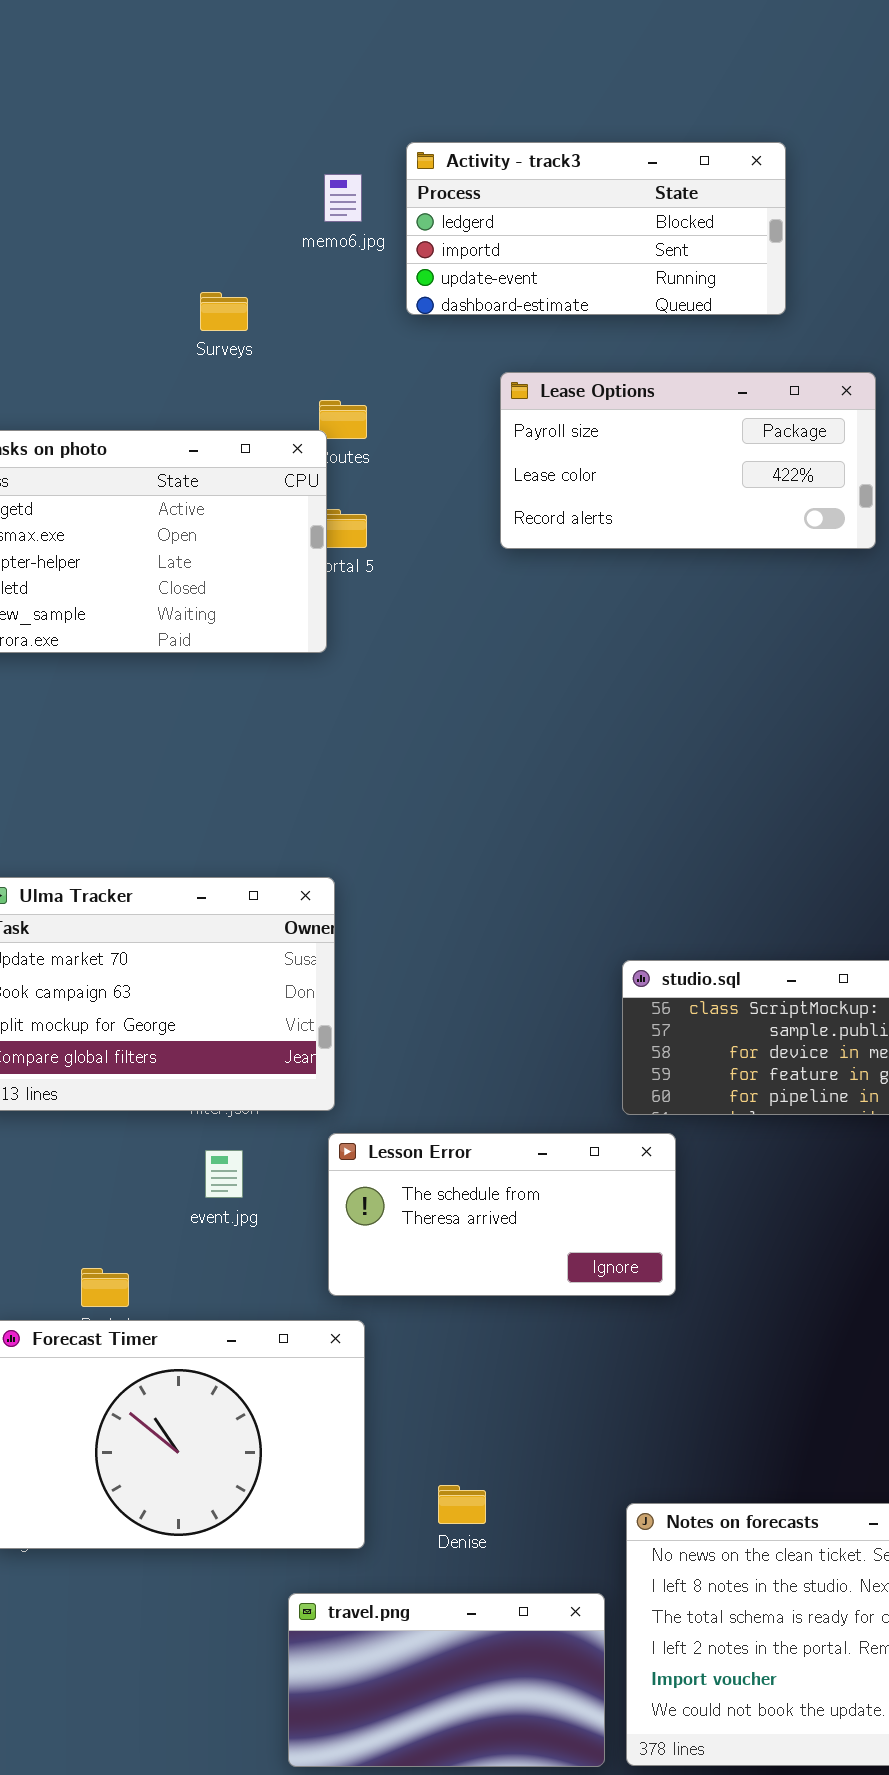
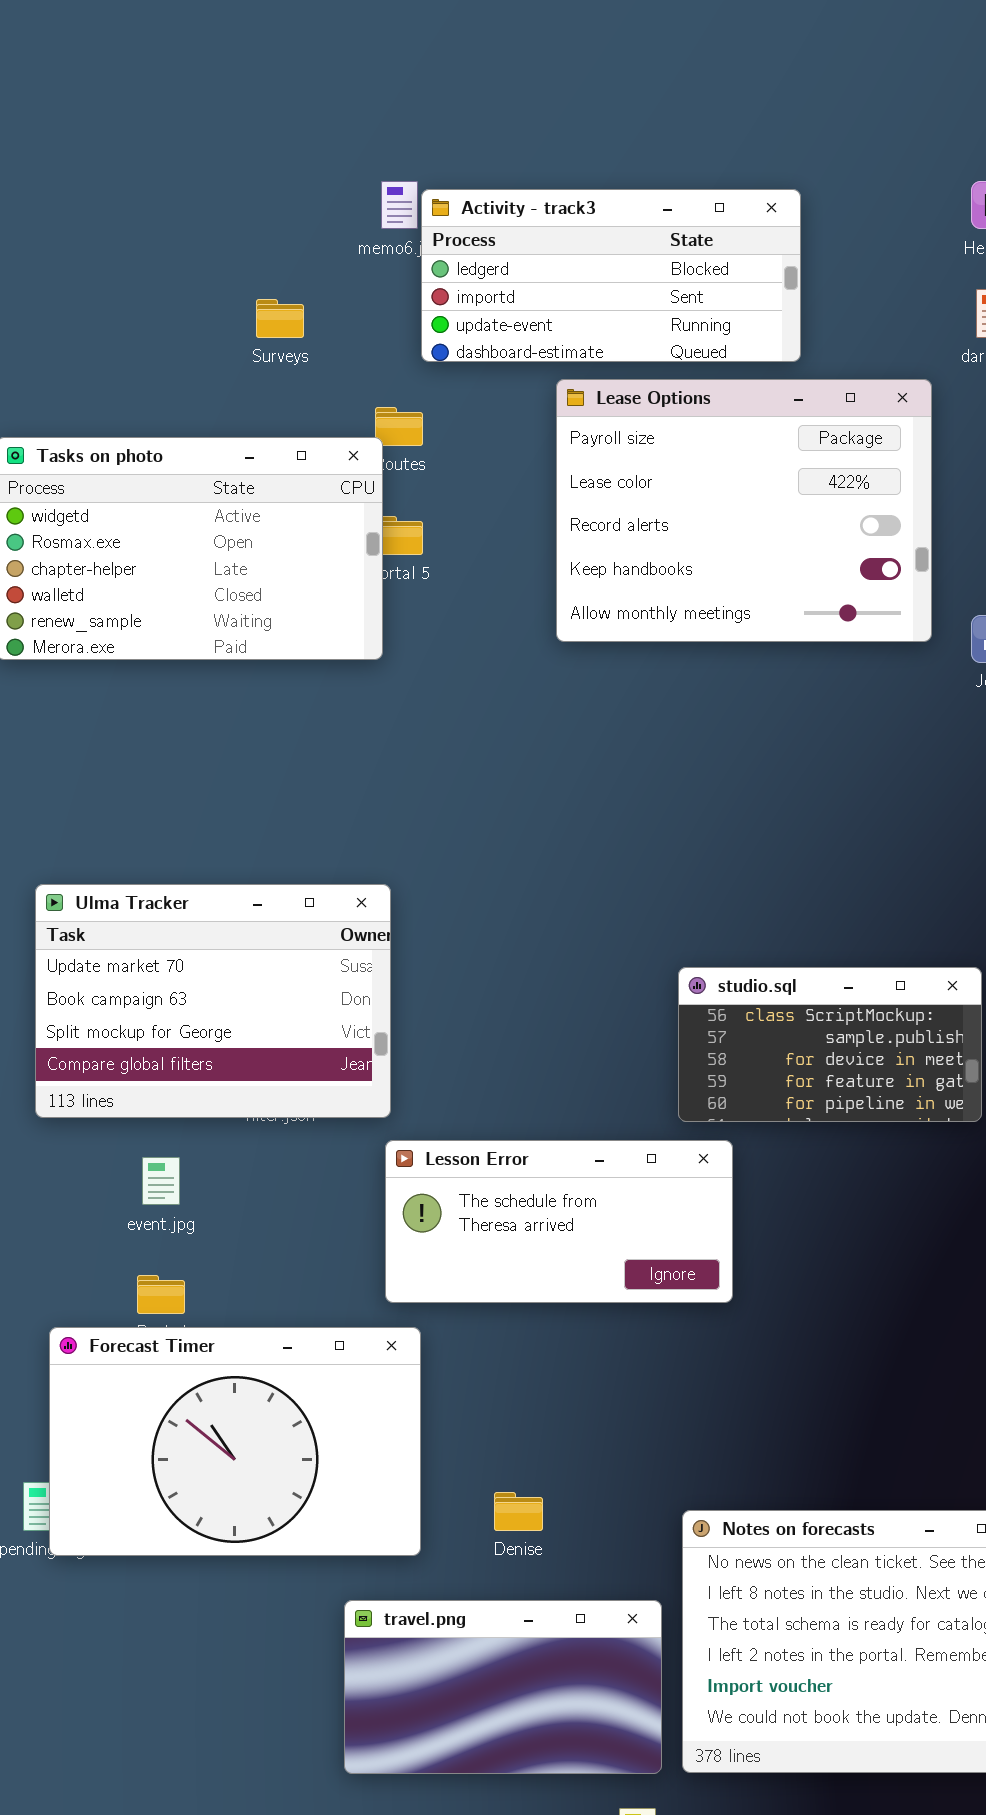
Activity - track3: [406,142,786,315] -> [421,189,801,362], moved
Lease Options: [500,372,876,549] -> [556,379,932,642], resized
event.jpg: [205,1150,243,1198] -> [142,1157,180,1205], moved

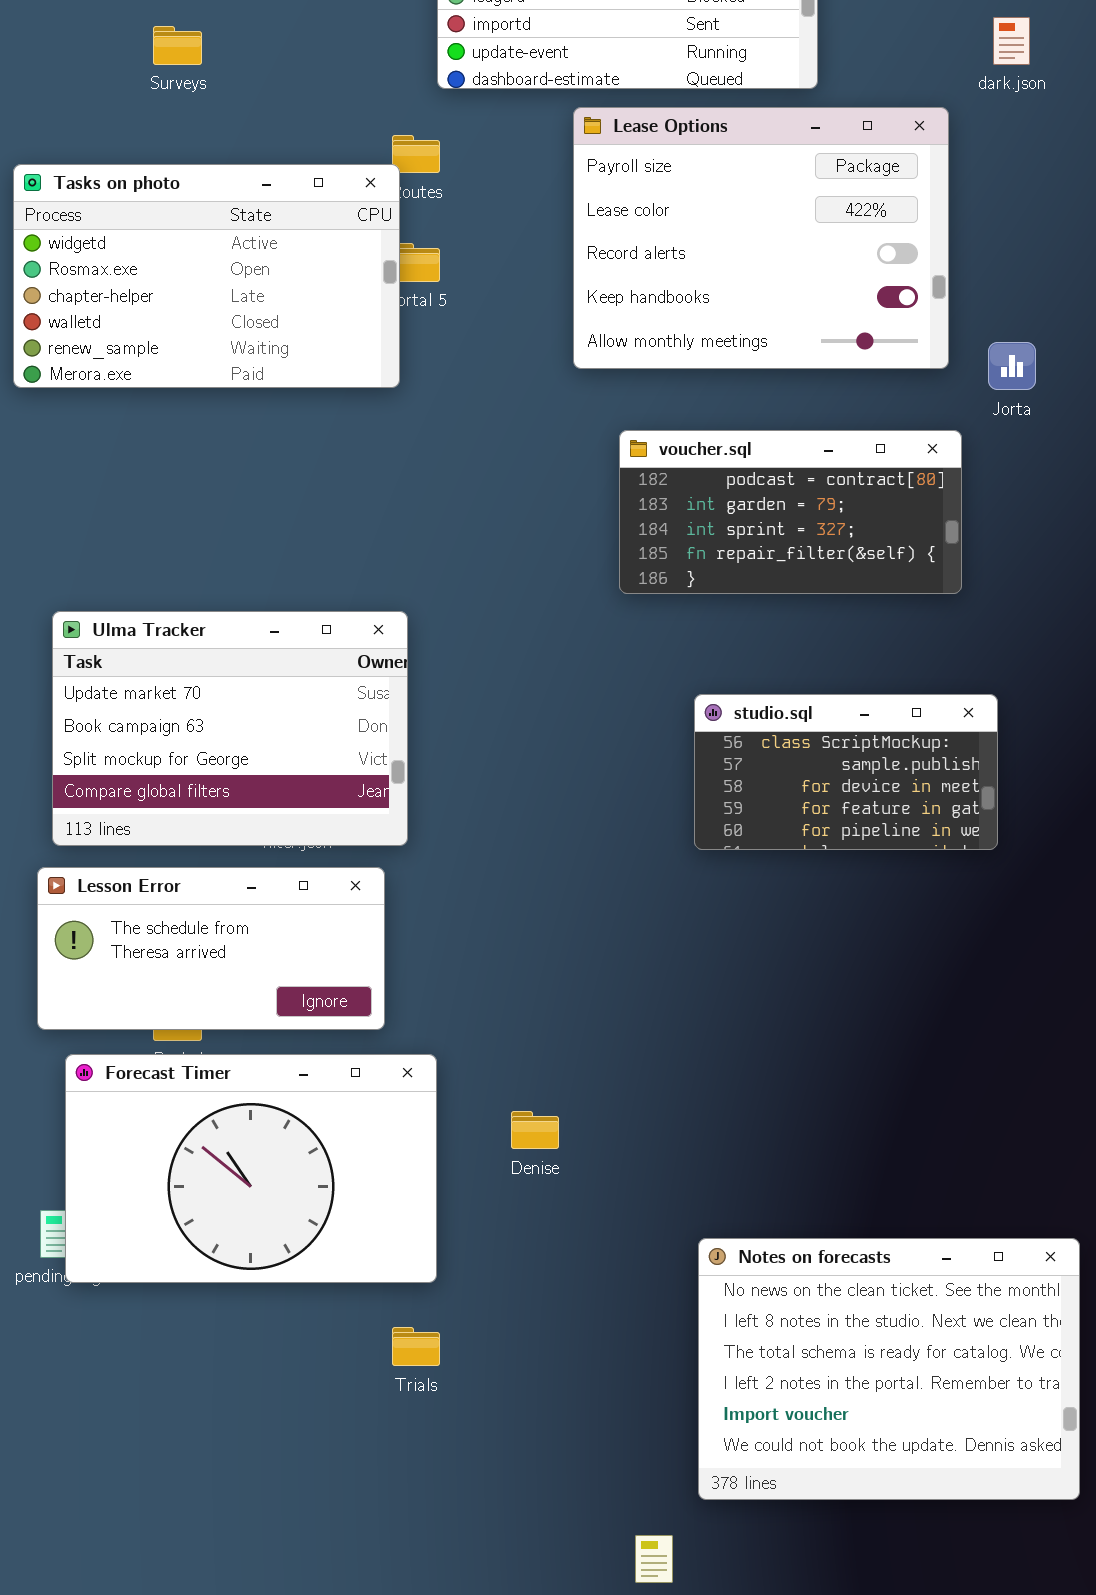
Surveys: [256,299,304,338] -> [153,26,202,65], moved
voucher.sql: none -> [619,430,962,594], opened
Lesson Error: [385,1140,733,1303] -> [37,867,385,1030], moved
Denise: [494,1492,543,1531] -> [511,1111,559,1149], moved
travel.png: [344,1600,662,1774] -> none, closed

